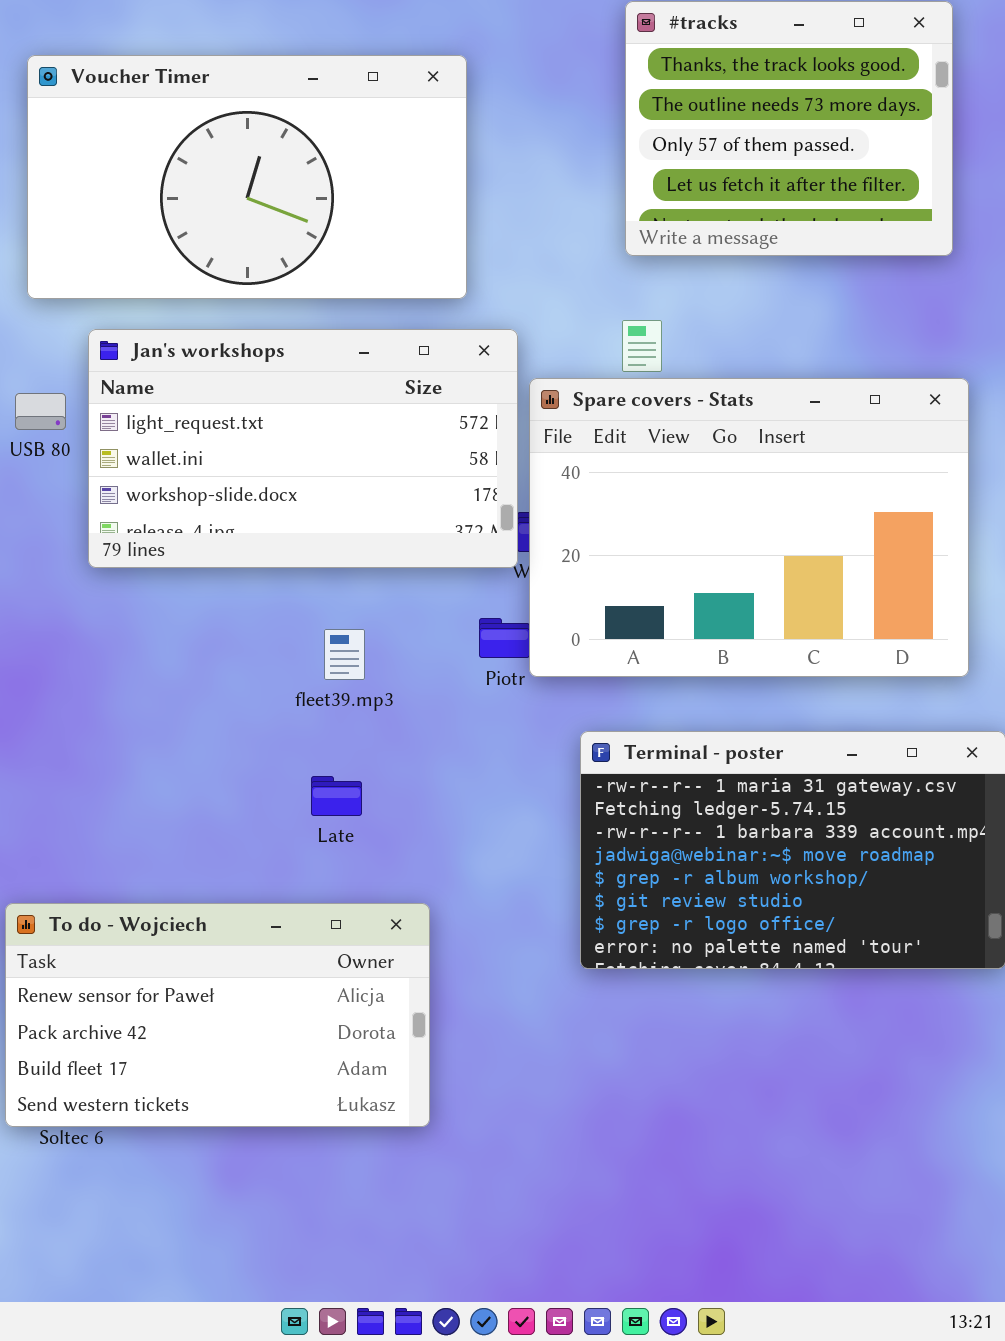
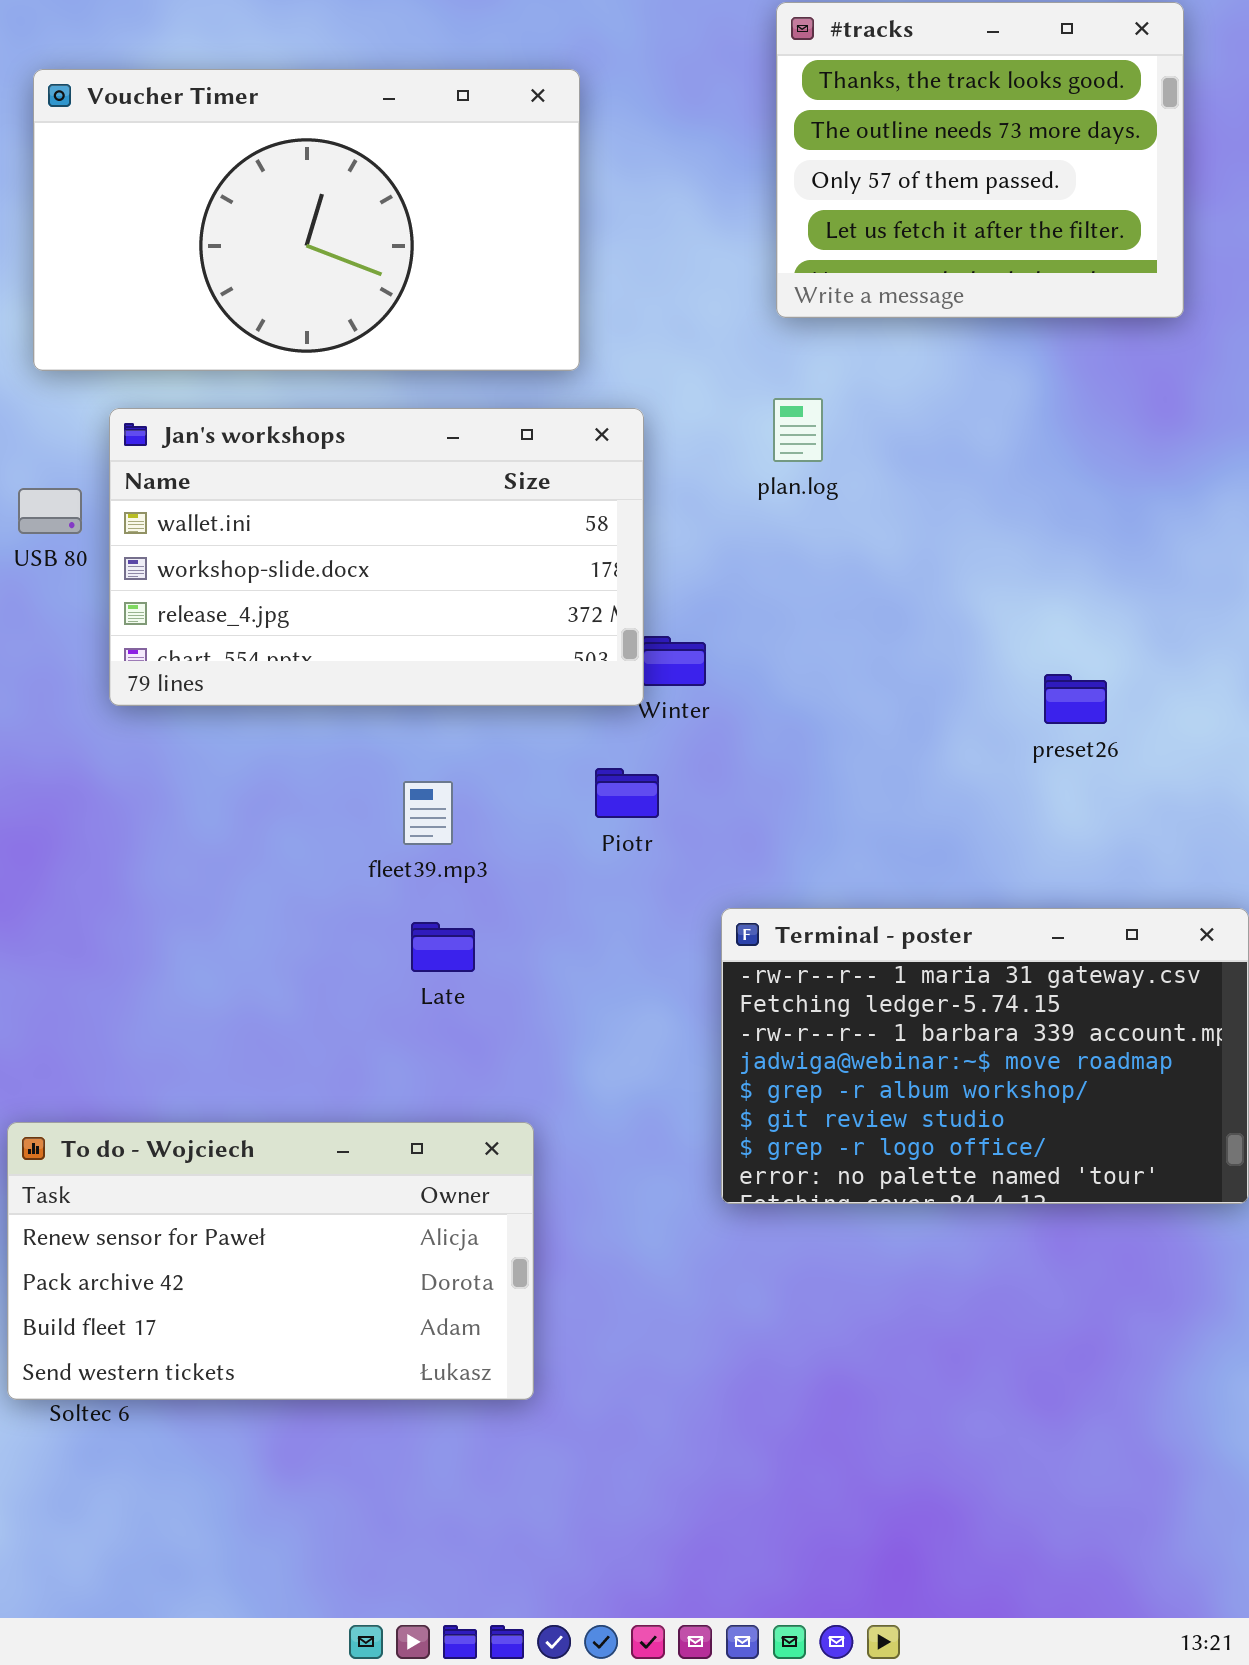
Jan's workshops: [88,329,518,568] -> [109,408,644,706], scrolled down 1 row
Spare covers - Stats: [529,378,969,677] -> none, closed
Late: [311,776,362,816] -> [411,922,475,972], moved

